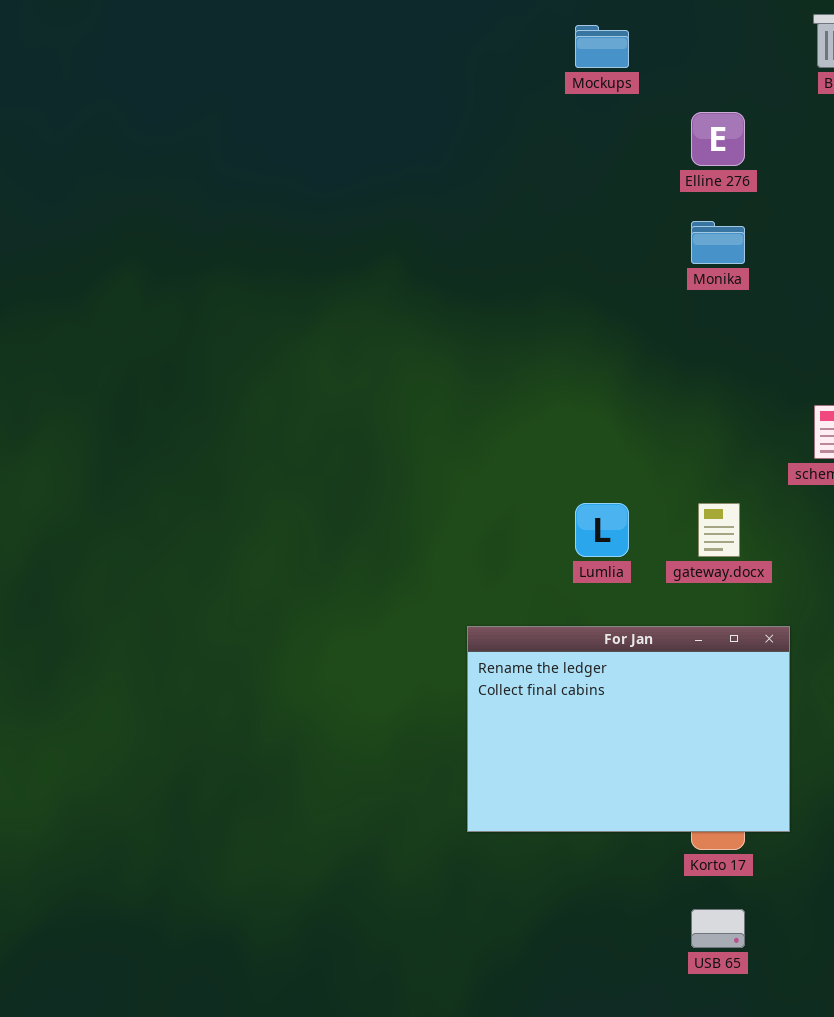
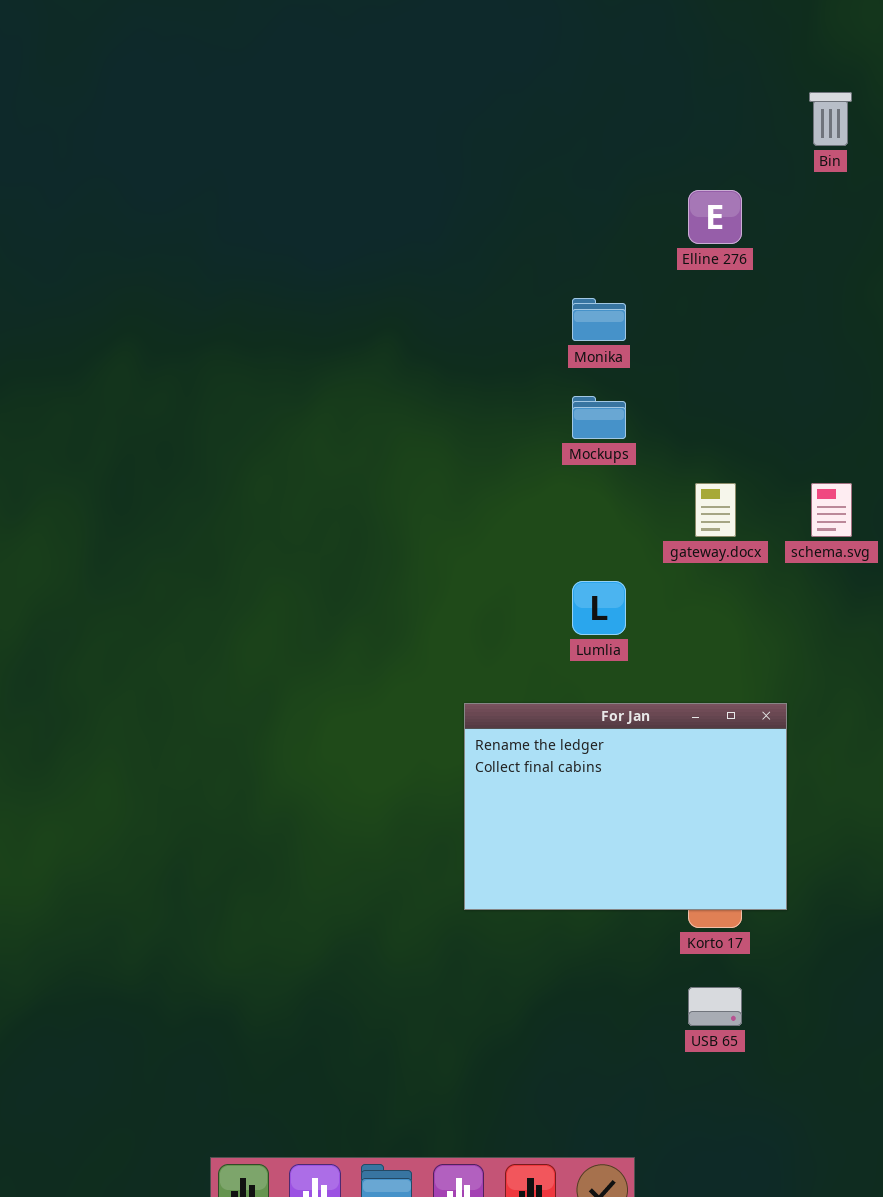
Mockups: [575,25,629,68] -> [572,396,626,439], moved
Monika: [691,221,745,264] -> [572,298,626,341], moved
gateway.docx: [698,503,740,557] -> [695,483,736,537], moved

